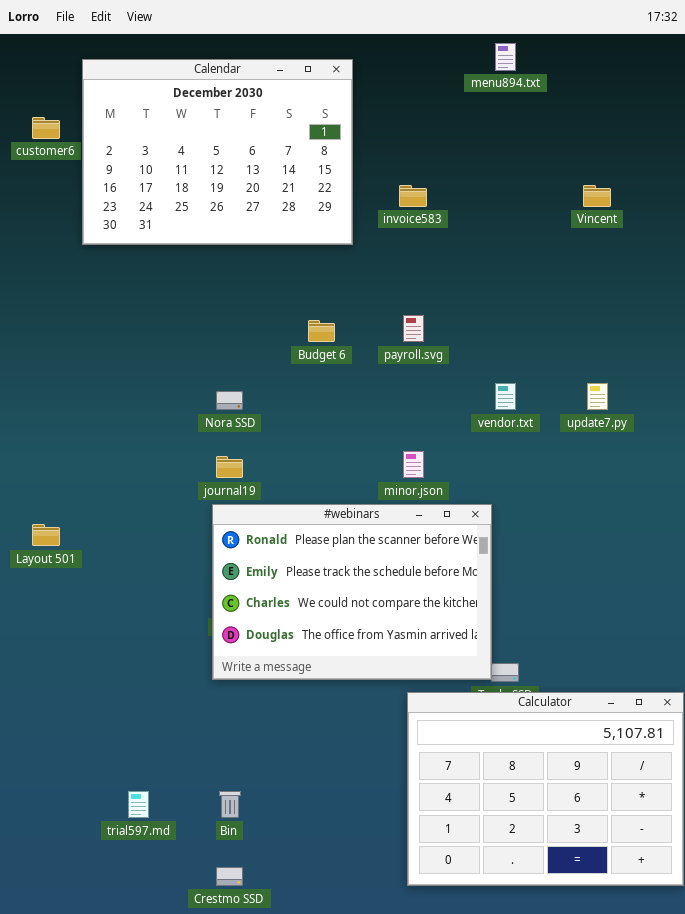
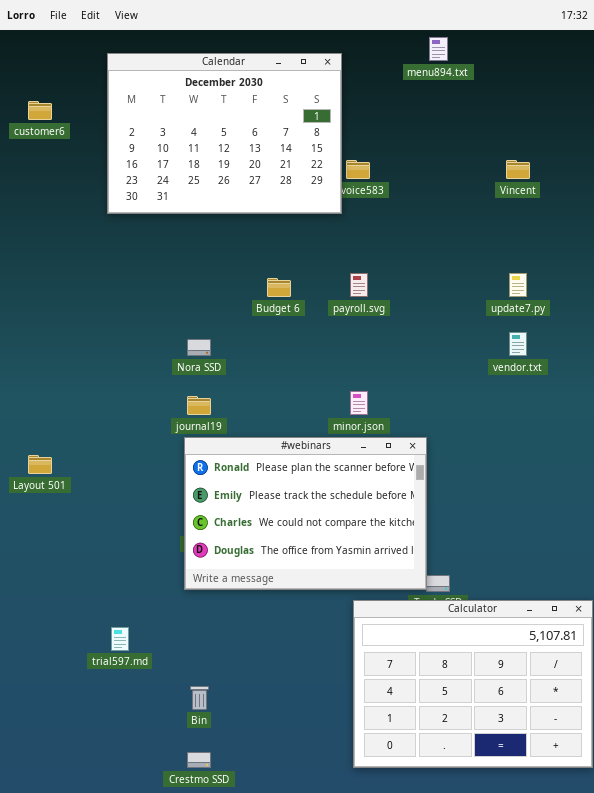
Calendar: [82,59,353,245] -> [107,53,342,214], moved
vendor.txt: [495,383,516,410] -> [509,332,527,356], moved
update7.py: [587,383,608,410] -> [509,273,527,297], moved
trial597.md: [128,791,149,818] -> [111,627,129,651], moved

